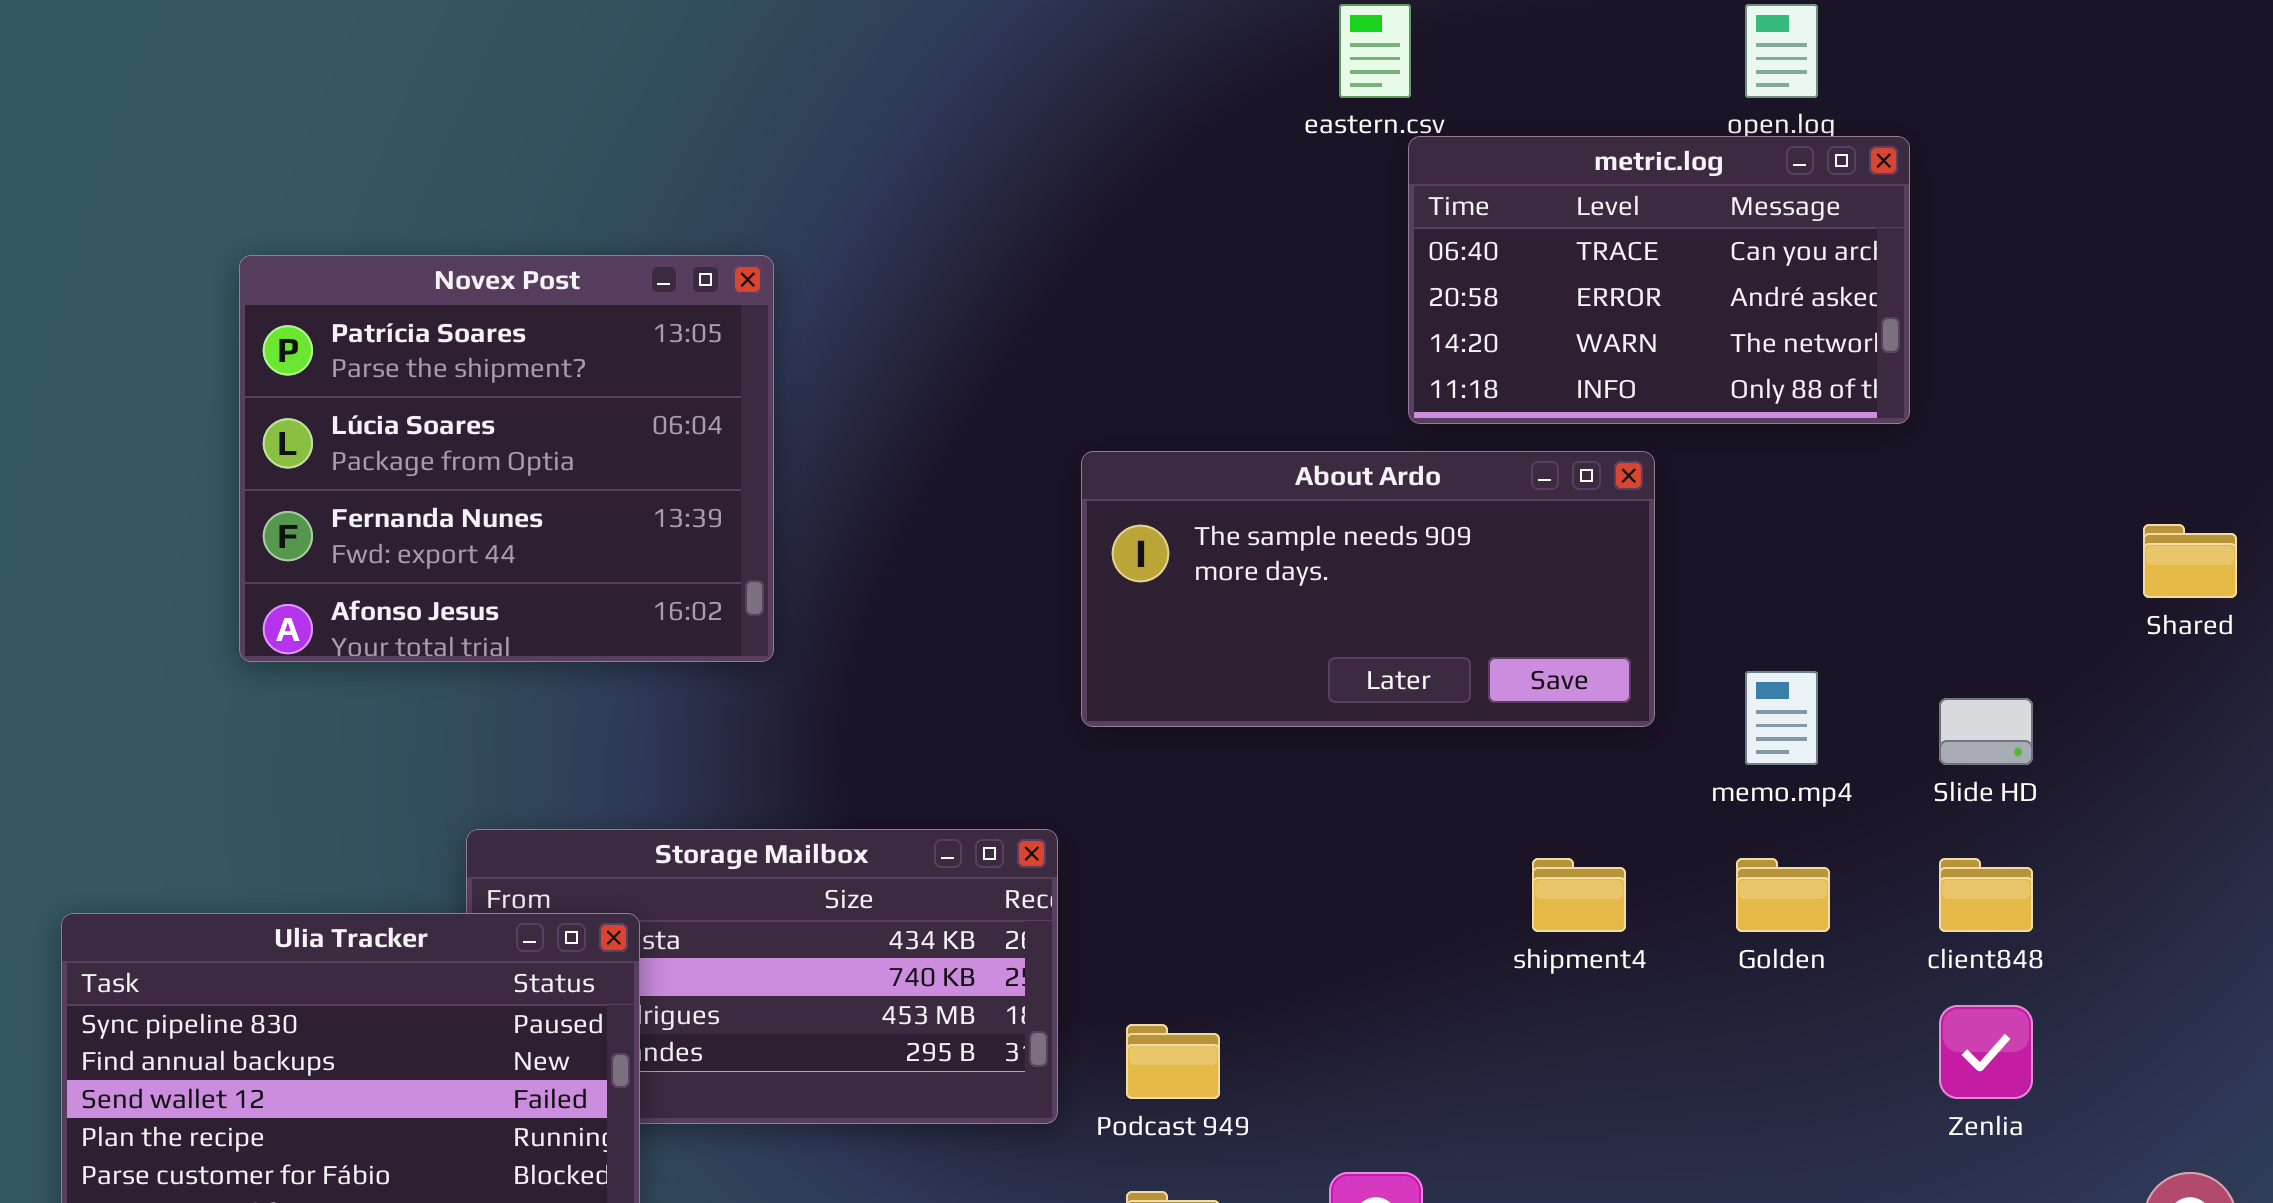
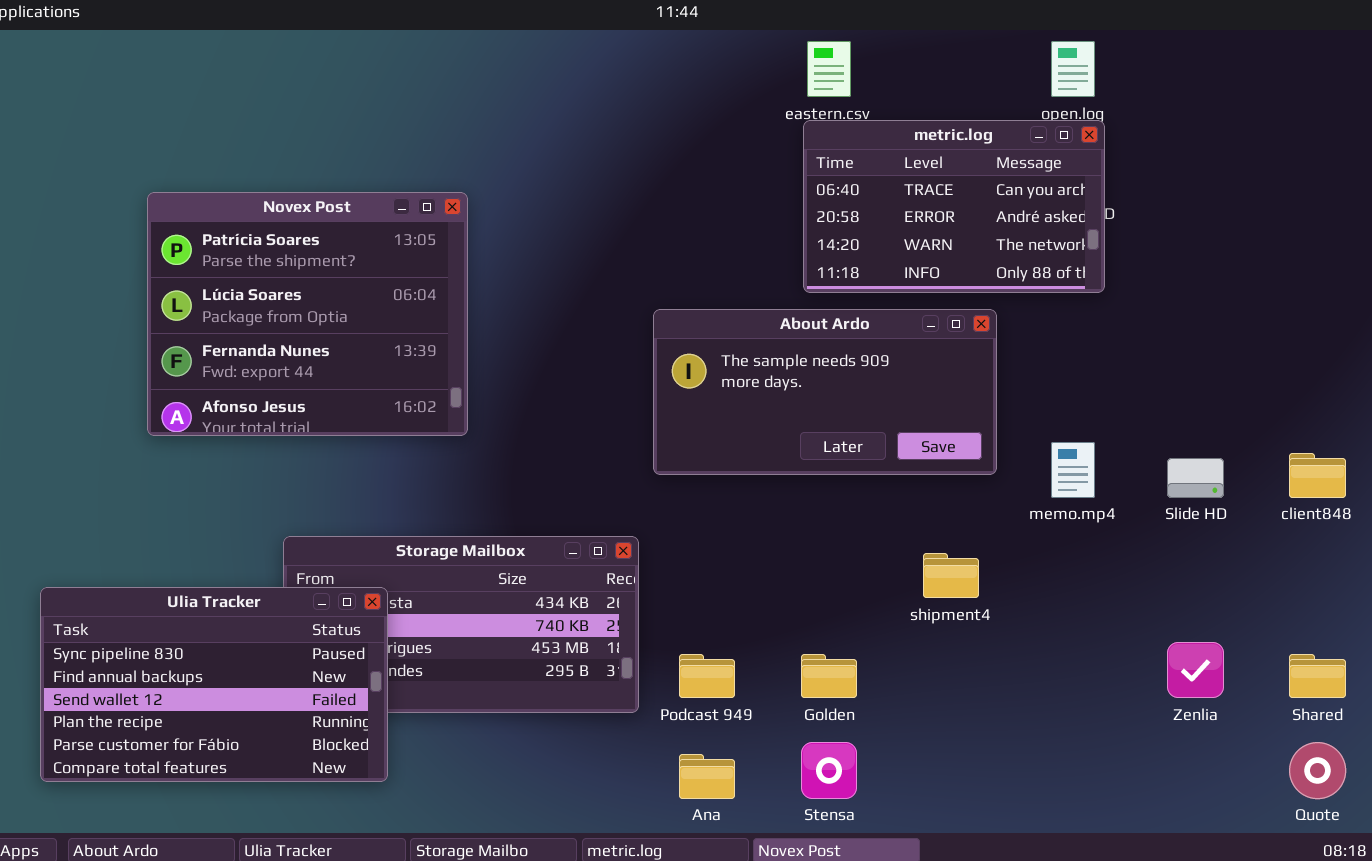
metric.log: [1408,136,1910,424] -> [803,120,1105,293], moved
Shared: [2143,524,2237,598] -> [1289,654,1346,698], moved
Golden: [1736,858,1830,932] -> [801,654,857,698], moved
client848: [1939,858,2033,932] -> [1289,453,1346,498], moved

